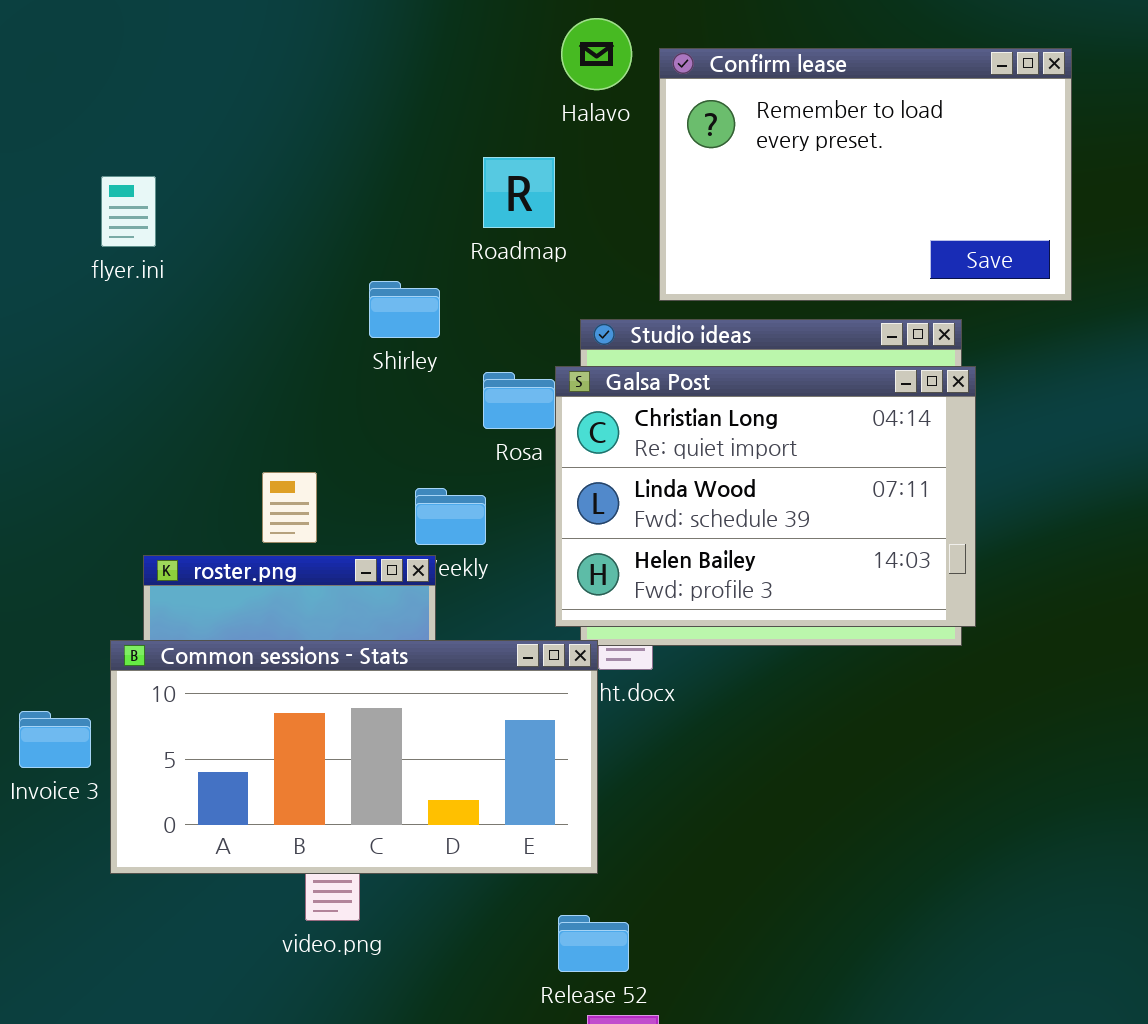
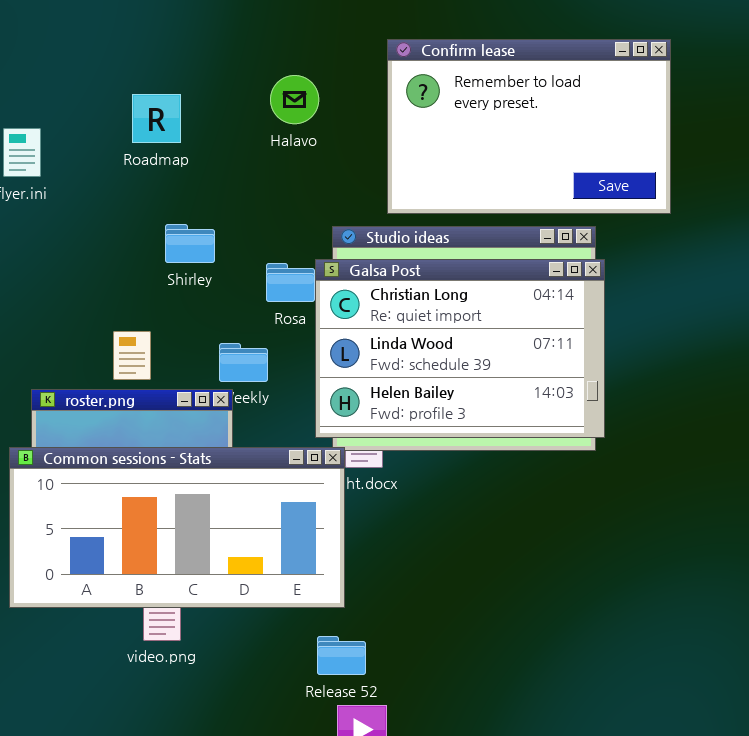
Halavo: [561,18,632,90] -> [270,75,319,124], moved
Roadmap: [483,157,555,228] -> [132,94,181,143], moved
Shirley: [369,281,440,338] -> [165,224,215,263], moved

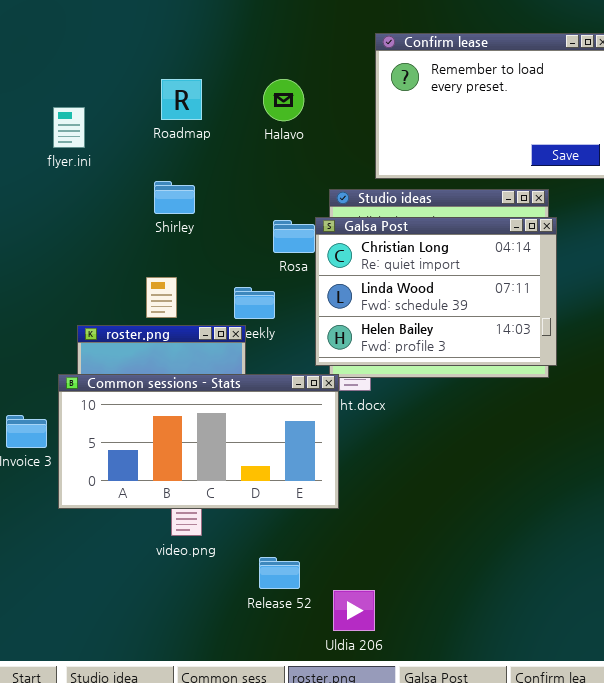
Halavo: [270,75,319,124] -> [263,79,304,121], moved
Shirley: [165,224,215,263] -> [154,181,195,214], moved
Release 52: [317,636,366,675] -> [259,557,300,589], moved

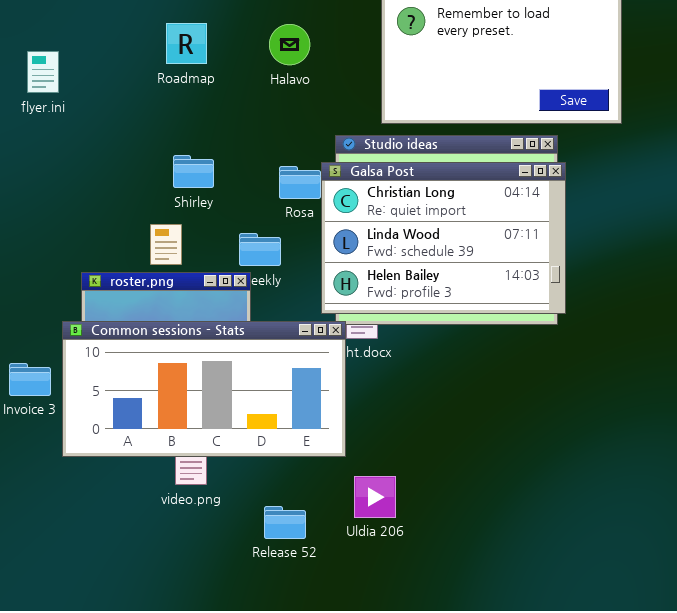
flyer.ini: [53,107,85,148] -> [27,51,59,93], moved
Shirley: [154,181,195,214] -> [173,155,214,188], moved
Uldia 206: [333,590,375,631] -> [354,476,396,518], moved

